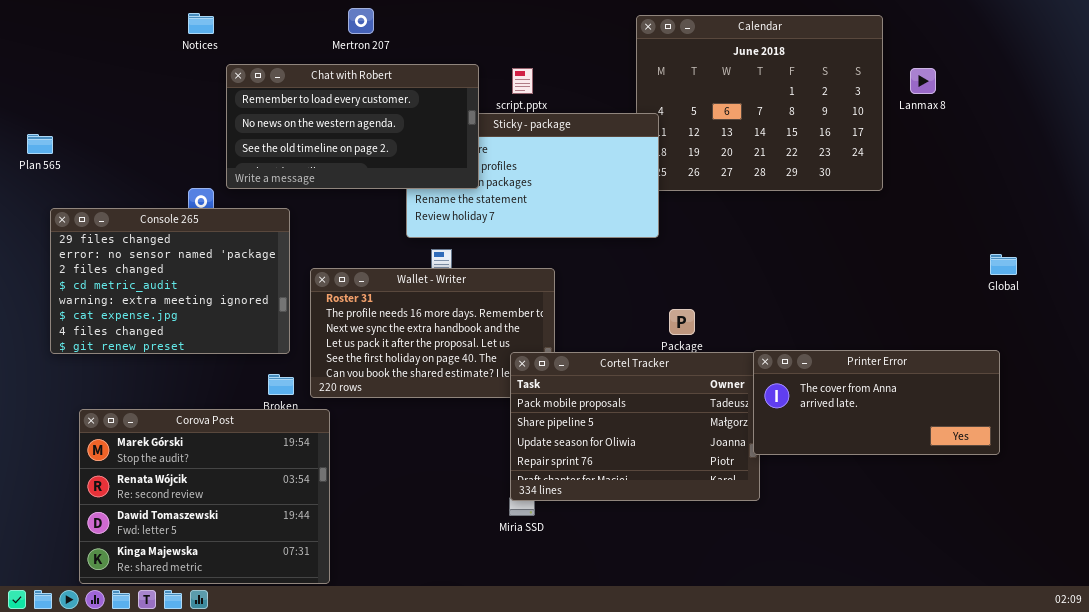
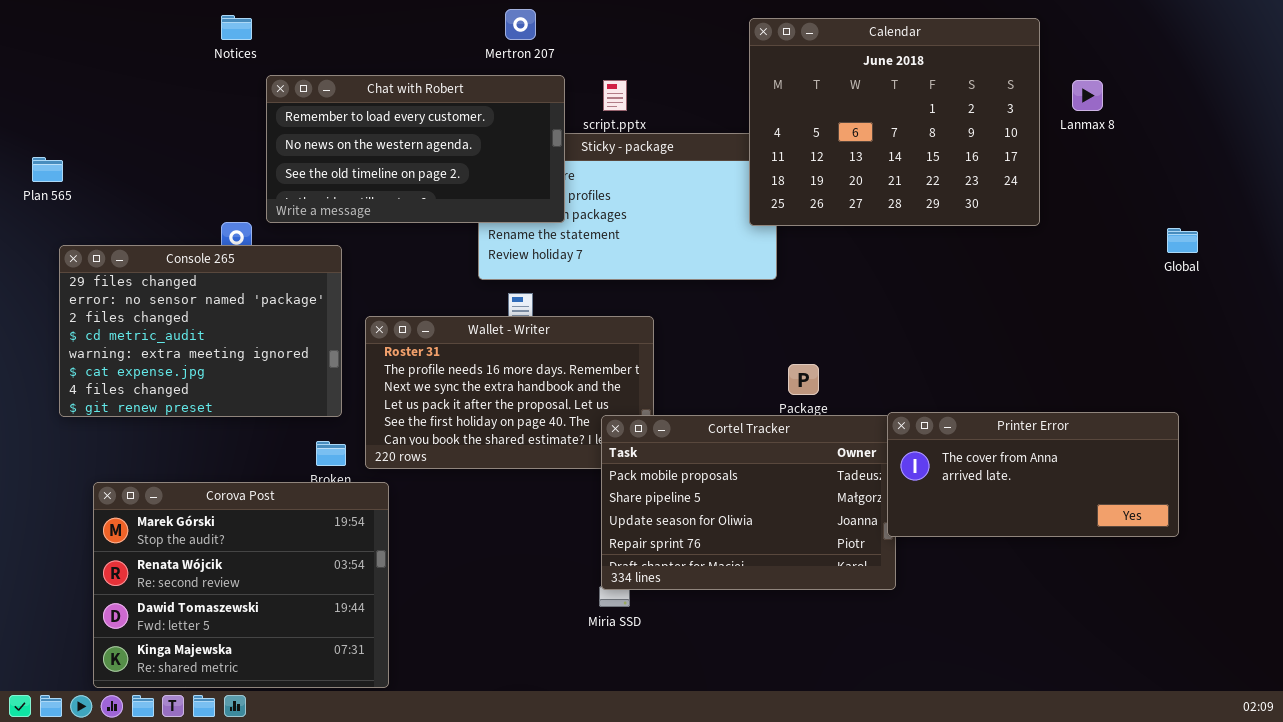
Mertron 207: [348,8,374,34] -> [505,9,536,40], moved
Calendar: [636,15,883,191] -> [749,18,1040,226], raised
Global: [990,254,1017,275] -> [1167,228,1198,253], moved

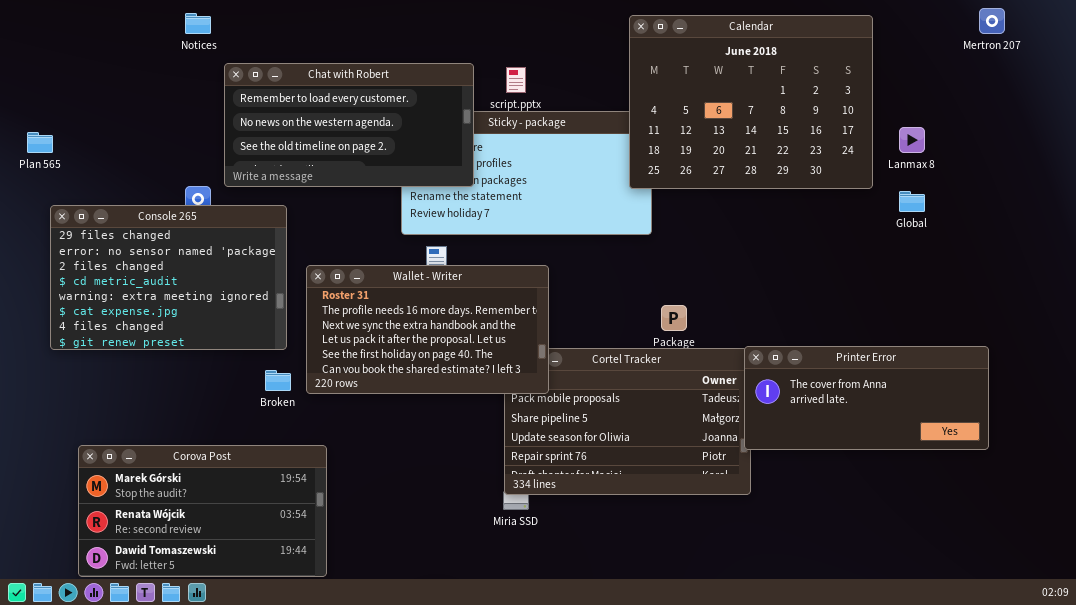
Mertron 207: [505,9,536,40] -> [979,8,1005,34], moved
Lanmax 8: [1072,80,1103,111] -> [899,127,925,153], moved
Global: [1167,228,1198,253] -> [899,191,925,212], moved
Wallet - Writer: [365,316,654,469] -> [306,265,549,394], raised
Corova Post: [93,482,389,688] -> [78,445,327,577], resized

